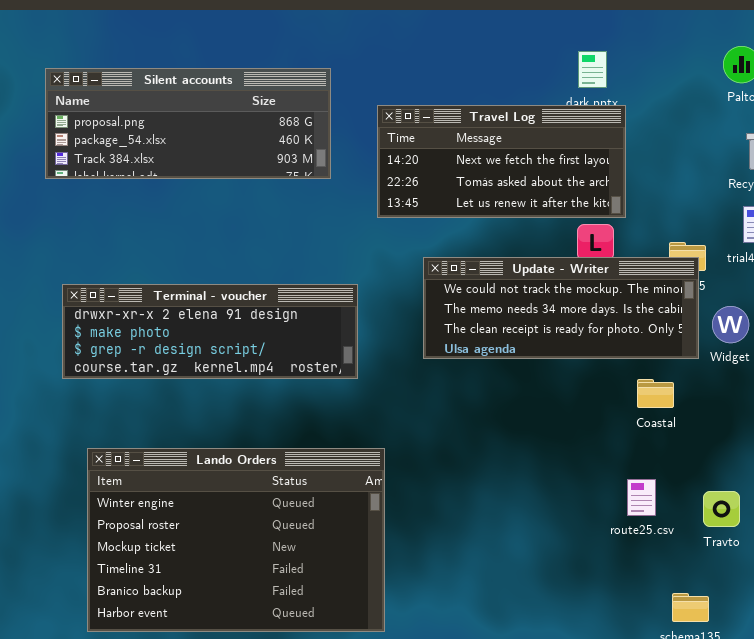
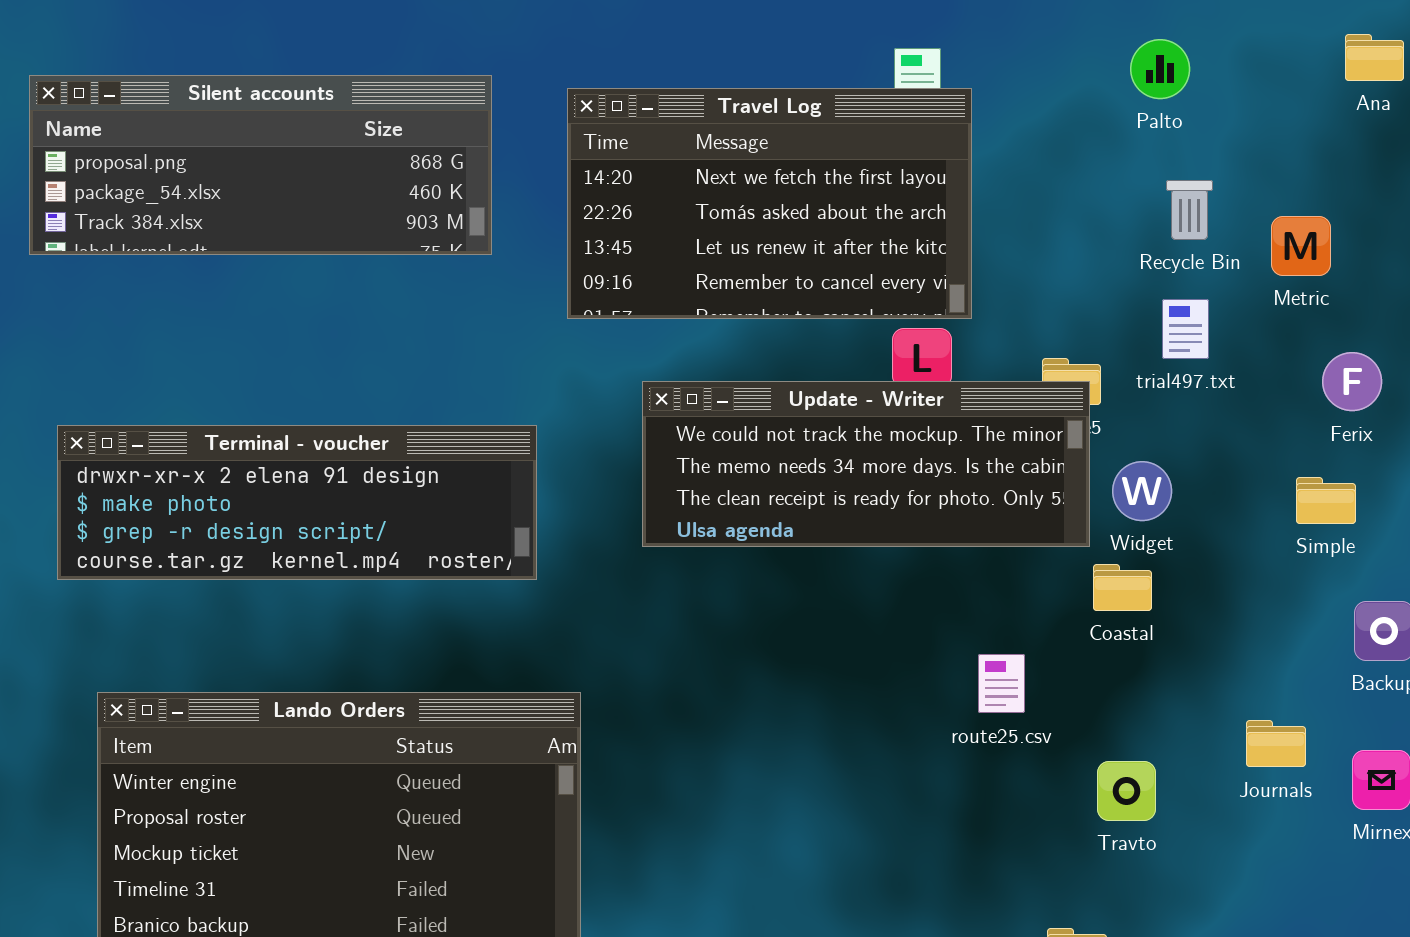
Travel Log: [377,105,626,218] -> [567,88,972,319], resized
Coastal: [637,379,674,408] -> [1093,564,1152,611], moved
route25.csv: [627,479,656,516] -> [978,654,1025,713], moved

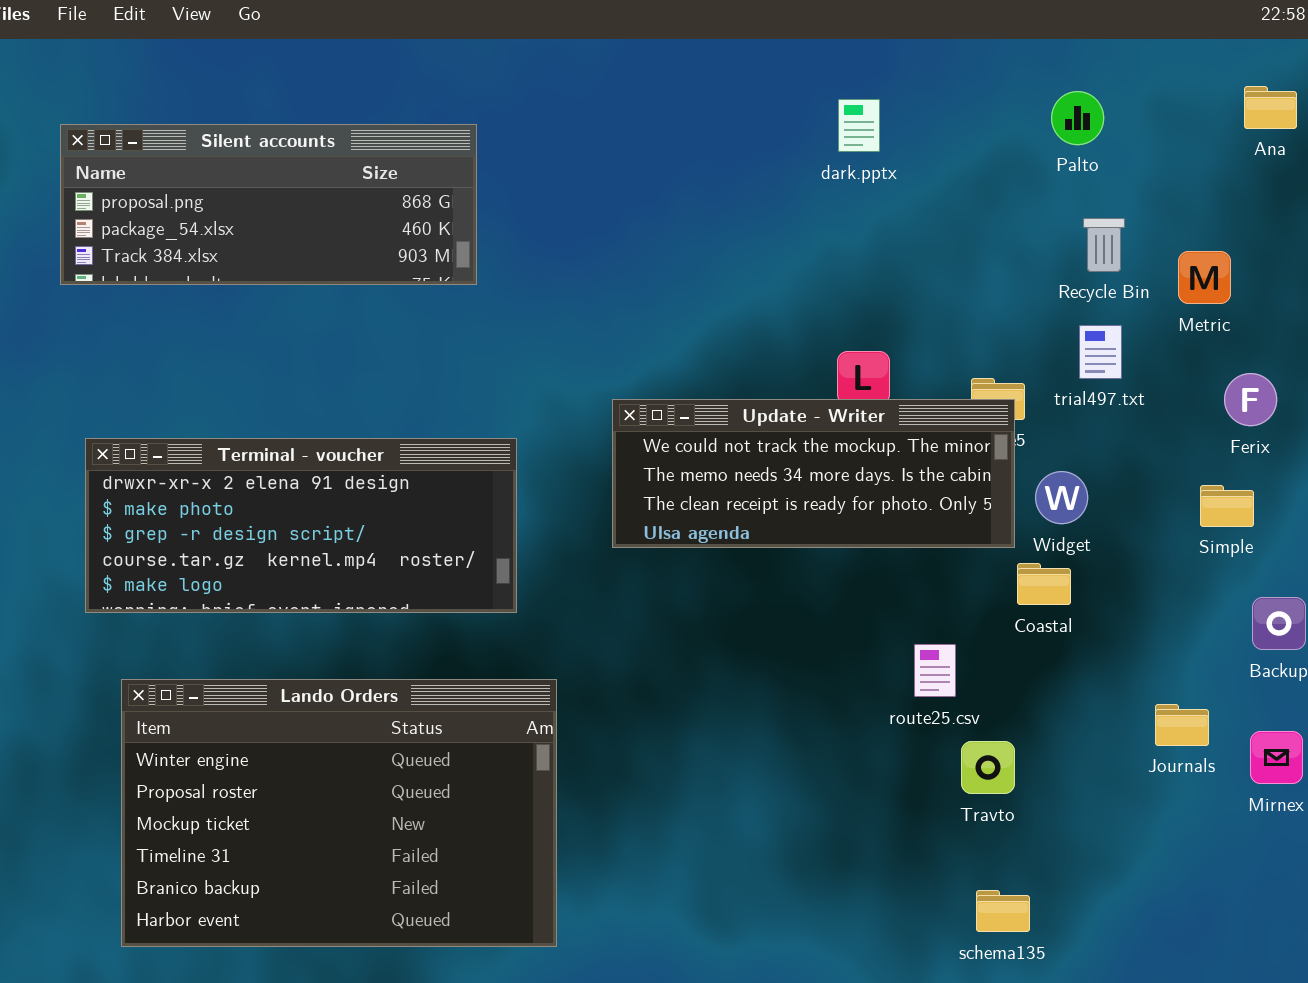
Travel Log: [567,88,972,319] -> none, closed
Terminal - voucher: [57,425,537,580] -> [85,438,517,613], resized
Travto: [1097,761,1156,821] -> [961,741,1015,794], moved

